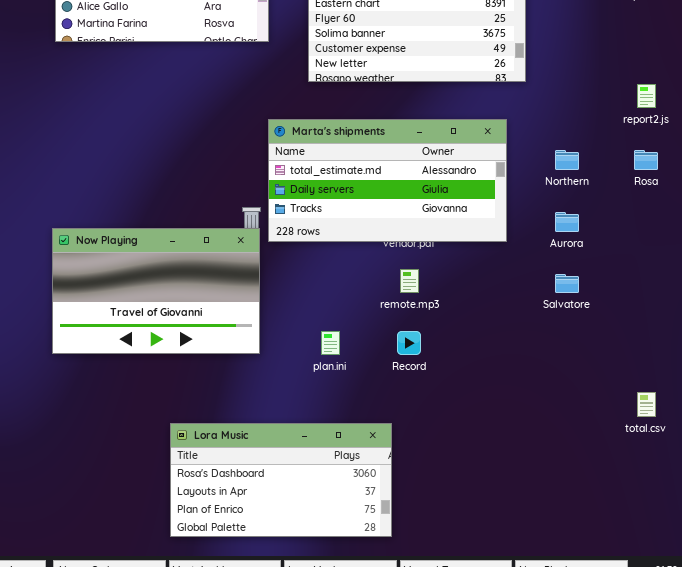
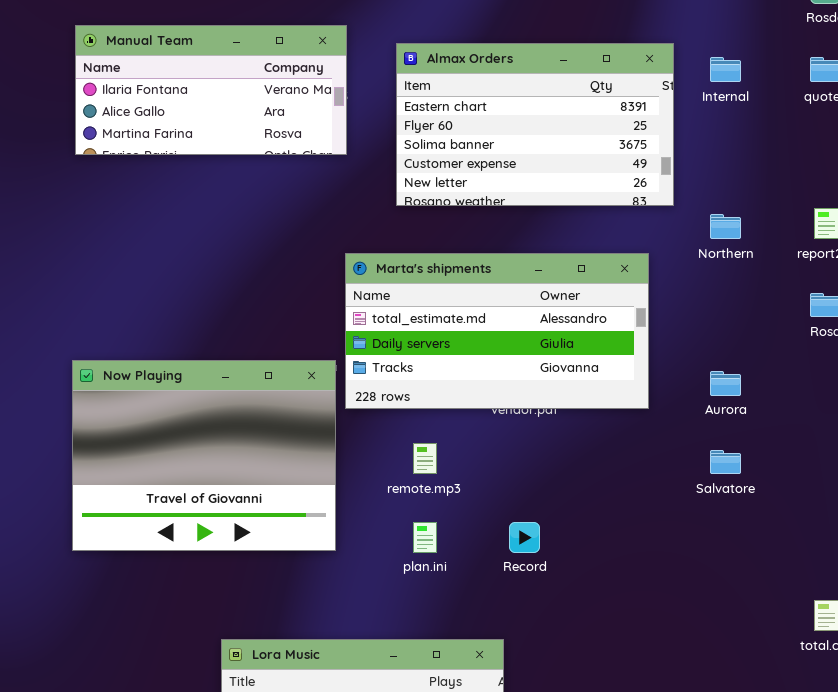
Northern: [555,150,579,170] -> [710,214,741,239], moved
Now Playing: [52,228,260,354] -> [72,360,336,551], resized
remote.mp3: [400,269,419,293] -> [413,443,437,474], moved

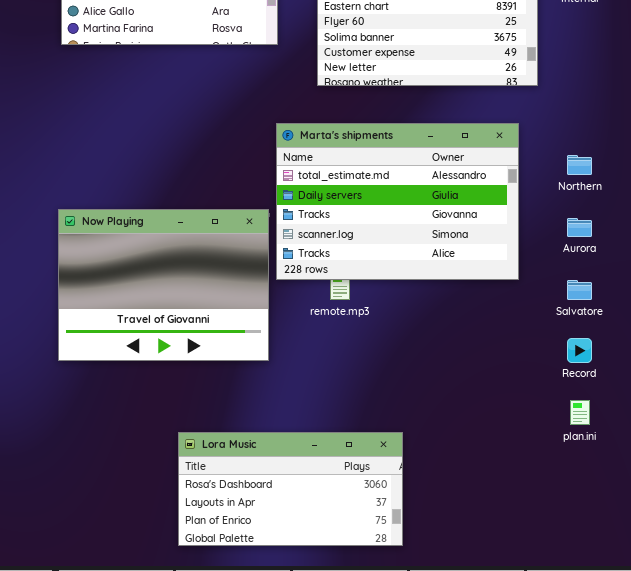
Northern: [710,214,741,239] -> [567,155,592,175], moved
Marta's shipments: [345,253,649,409] -> [276,123,519,280], resized
plan.ini: [413,522,437,553] -> [570,400,590,425], moved
Record: [509,522,540,553] -> [567,338,592,363], moved

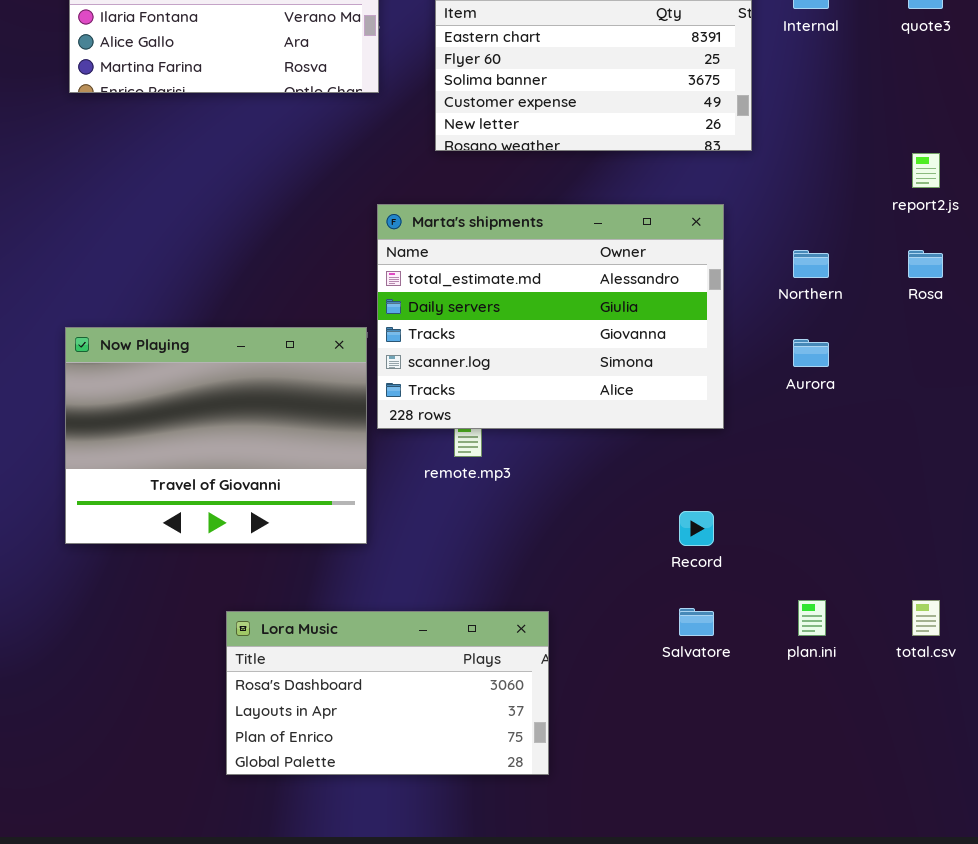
Salvatore: [567,280,592,300] -> [679,608,714,636], moved
Record: [567,338,592,363] -> [679,511,714,546], moved
Lora Music: [178,432,403,546] -> [226,611,549,775], moved

